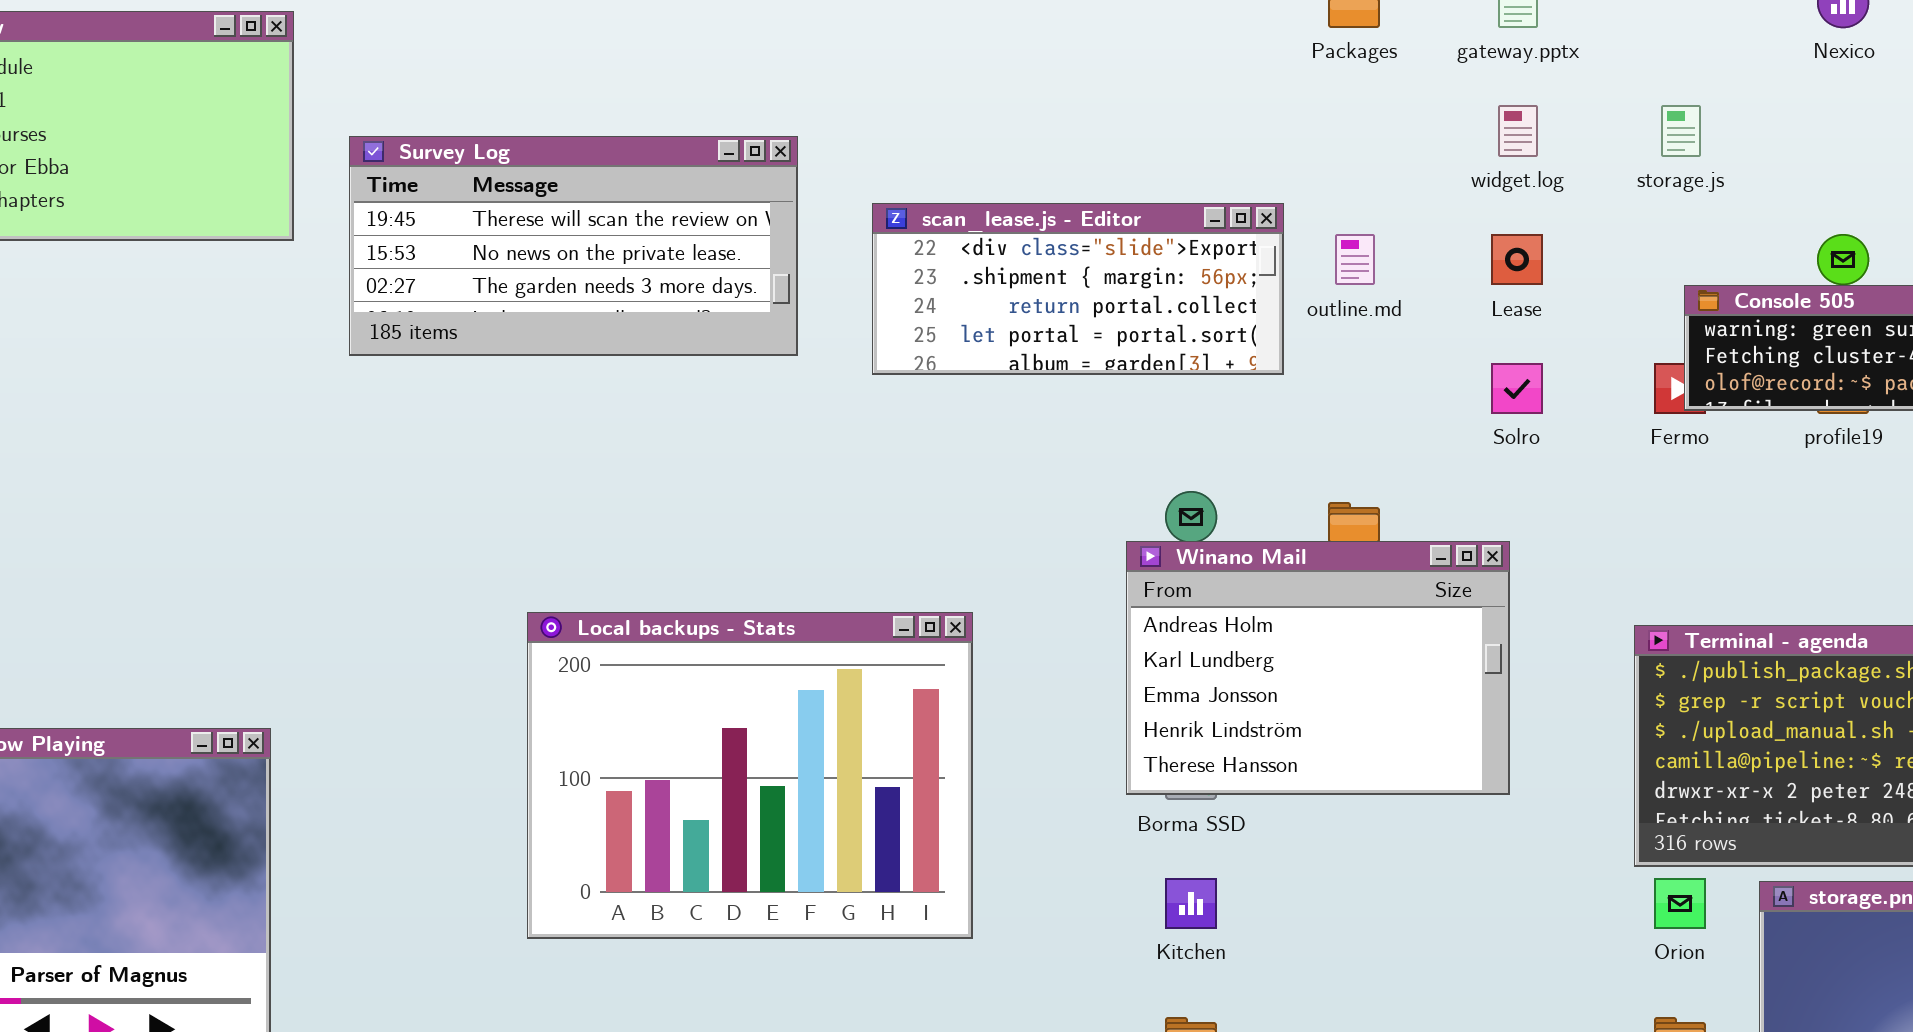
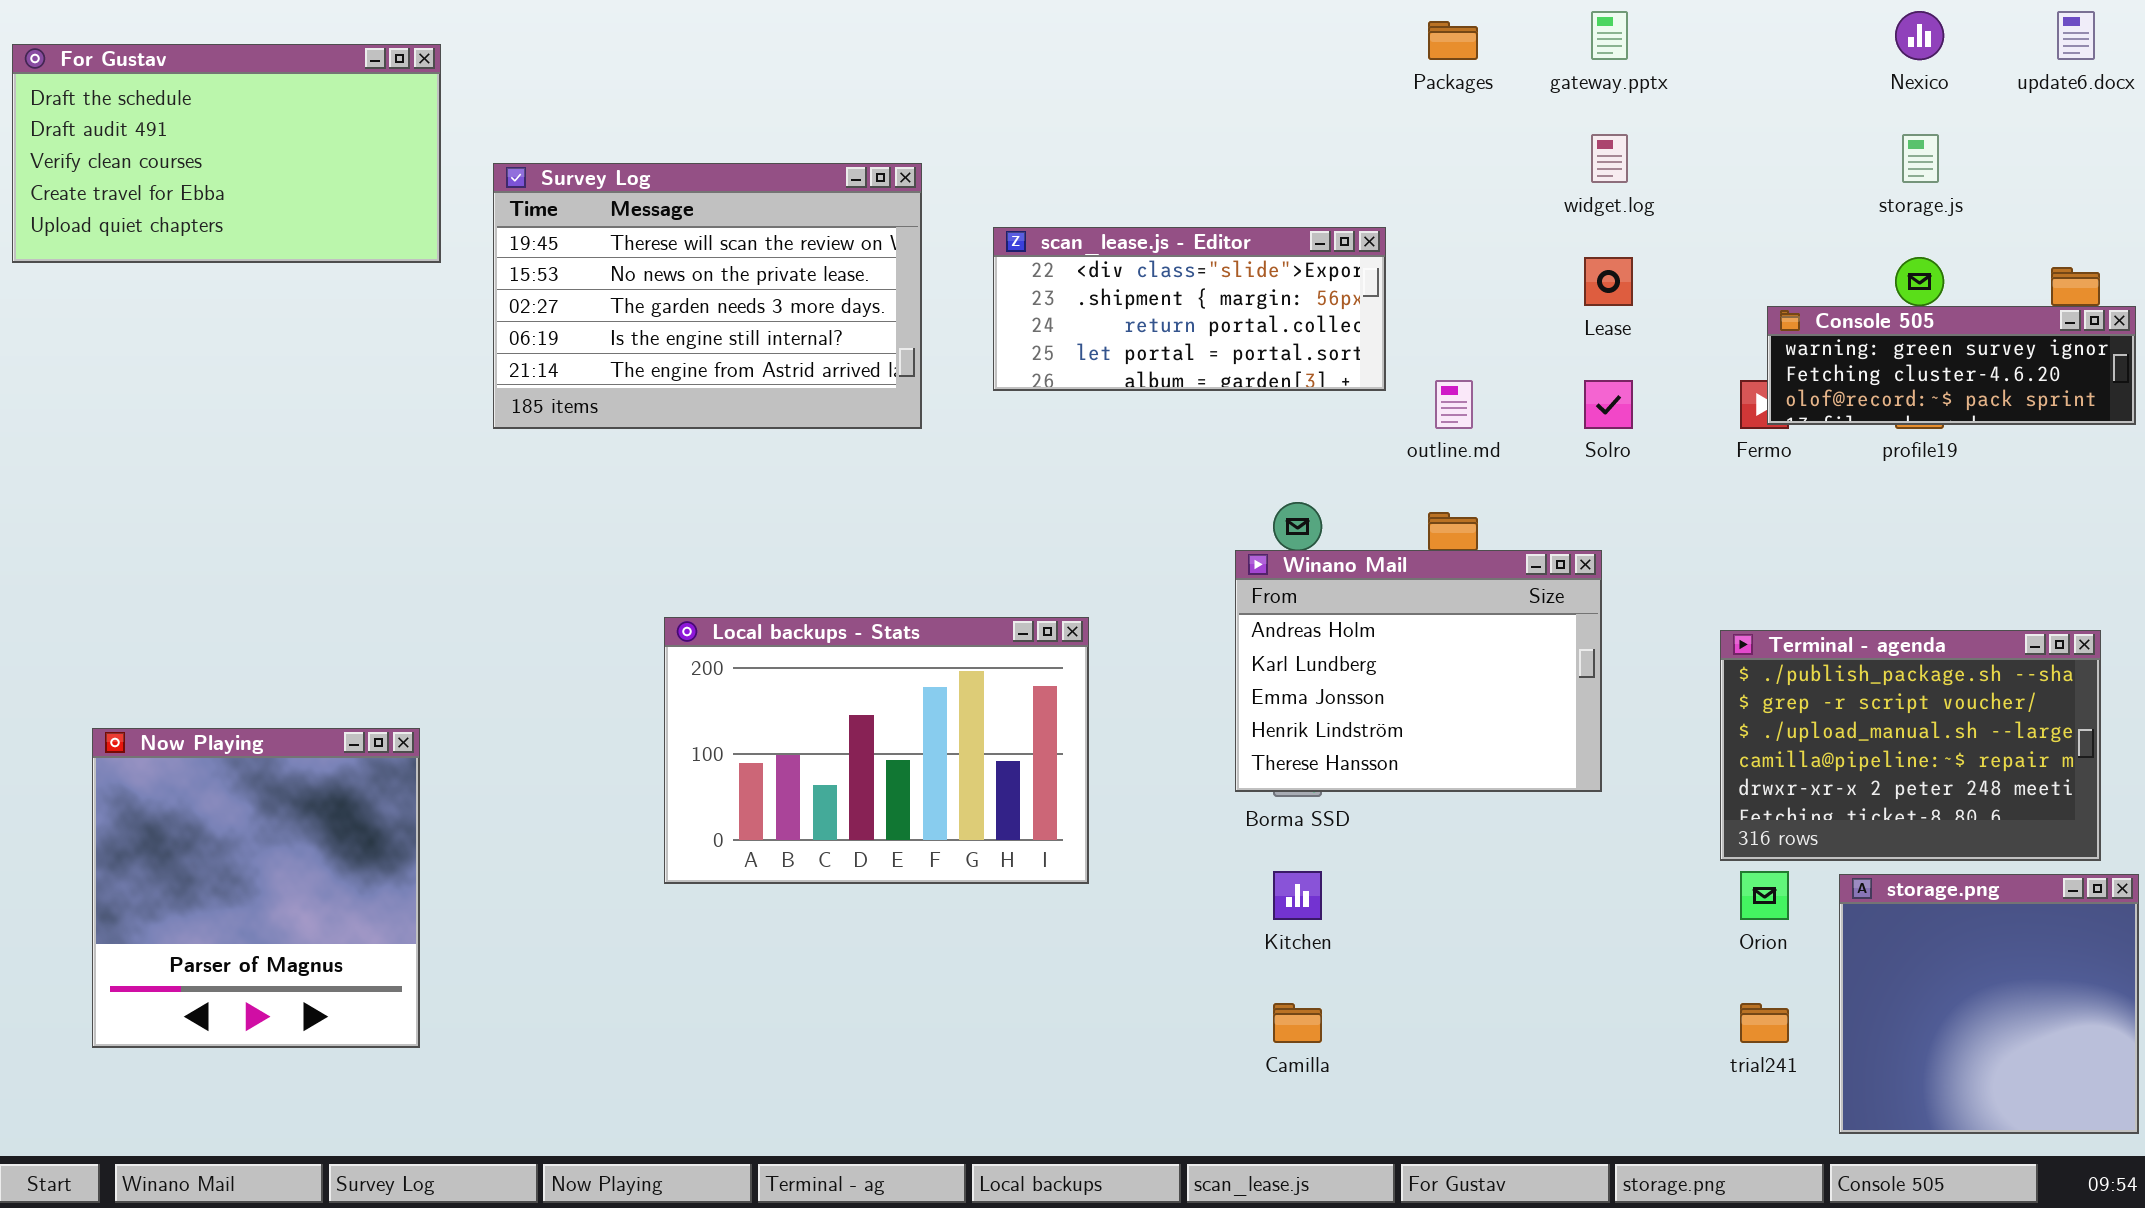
storage.js: [1661,105,1701,157] -> [1902,134,1939,183], moved
Survey Log: [349,136,798,356] -> [493,163,922,429], resized
outline.md: [1335,234,1375,285] -> [1435,380,1473,429], moved
Local backups - Stats: [527,612,973,939] -> [664,617,1089,884], resized

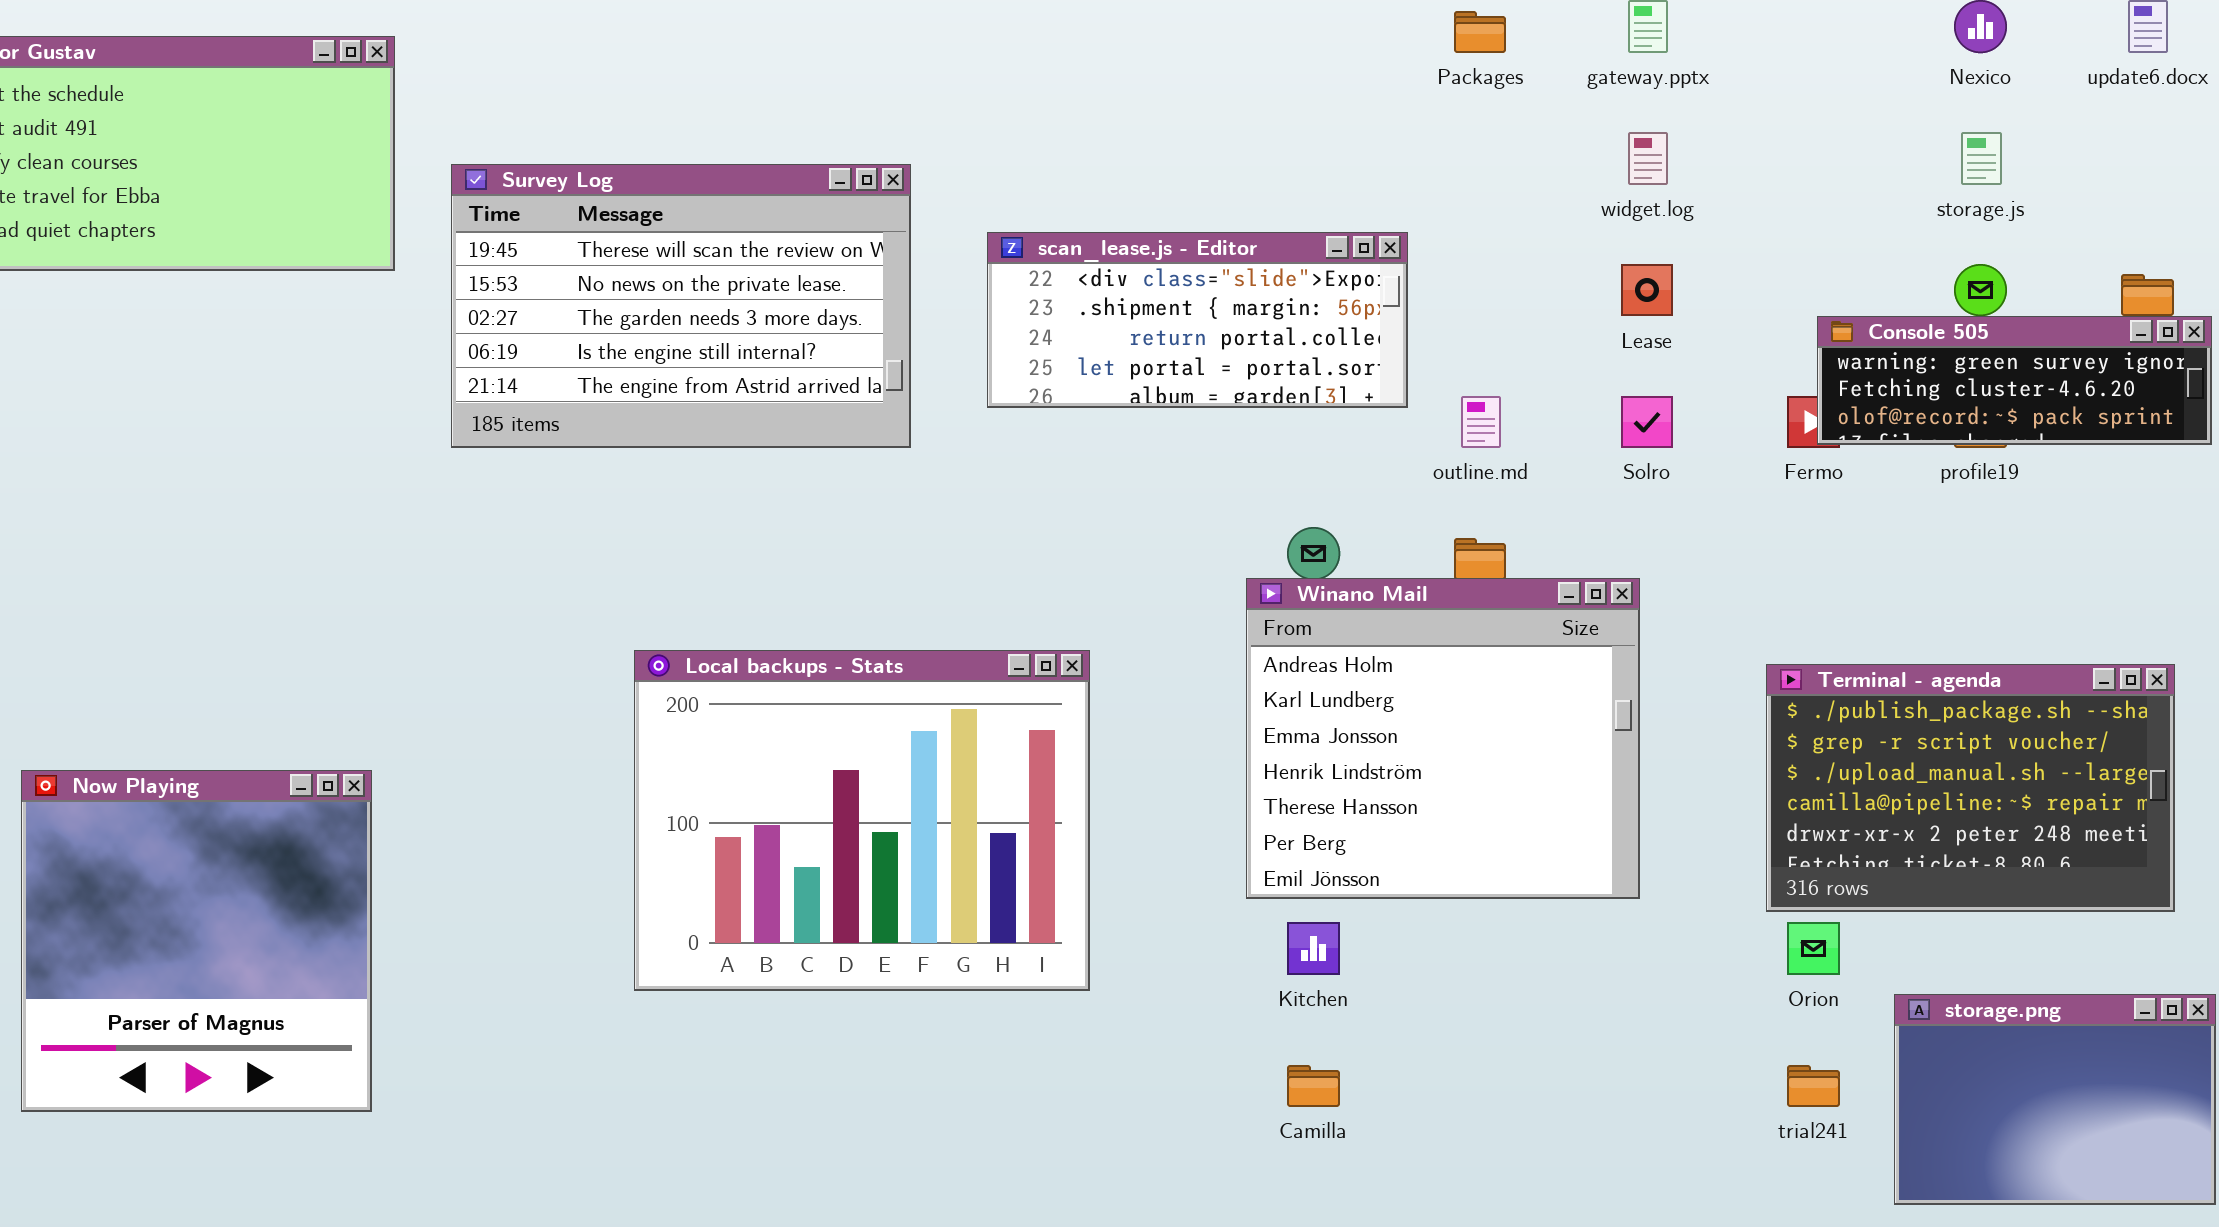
Winano Mail: [1235,550,1602,792] -> [1246,578,1640,899], resized
Local backups - Stats: [664,617,1089,884] -> [634,650,1090,991], resized
storage.png: [1839,874,2139,1134] -> [1894,994,2216,1205], resized

